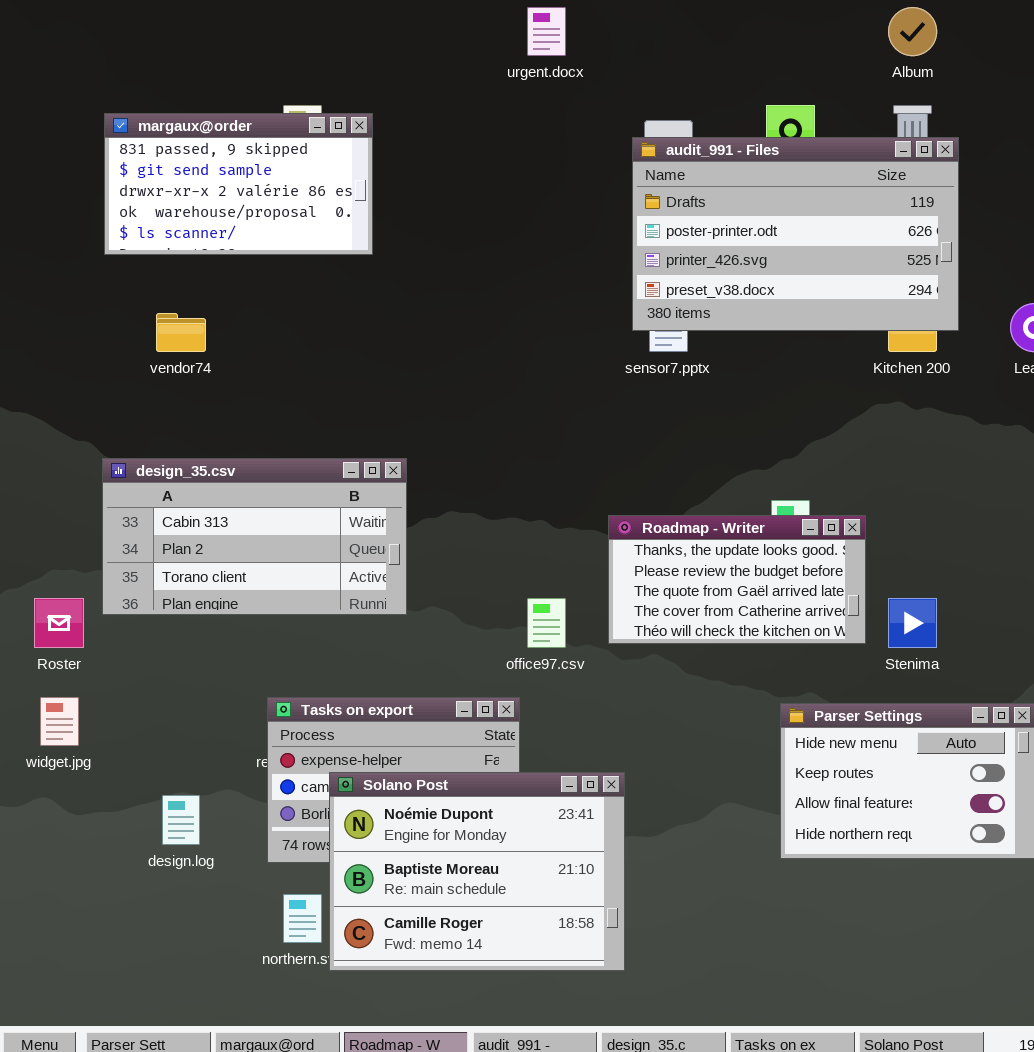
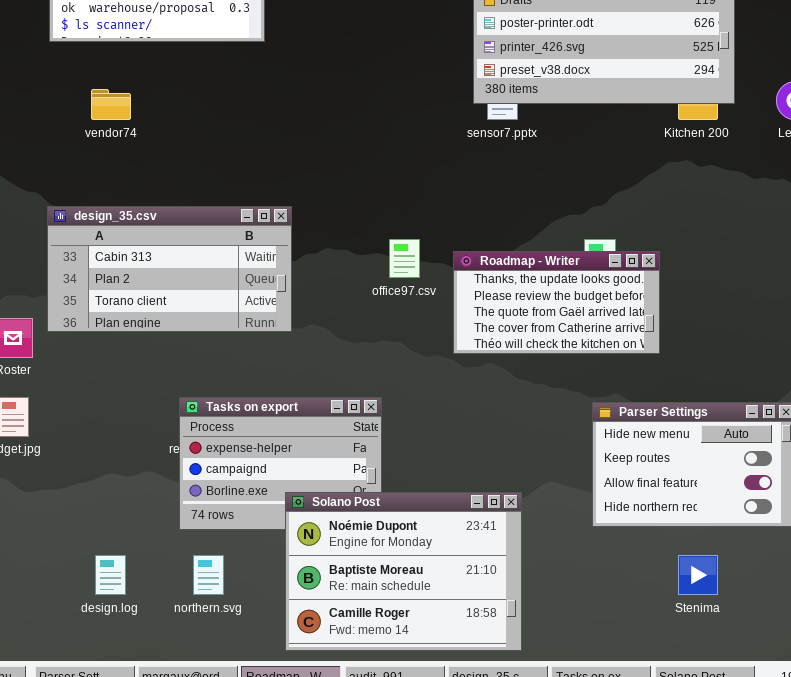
office97.csv: [527,598,566,648] -> [389,239,420,278], moved
Stenima: [888,598,937,648] -> [678,555,718,595], moved
Solano Post: [329,772,625,971] -> [285,492,522,651], moved
design.log: [162,795,200,845] -> [95,555,126,595], moved

